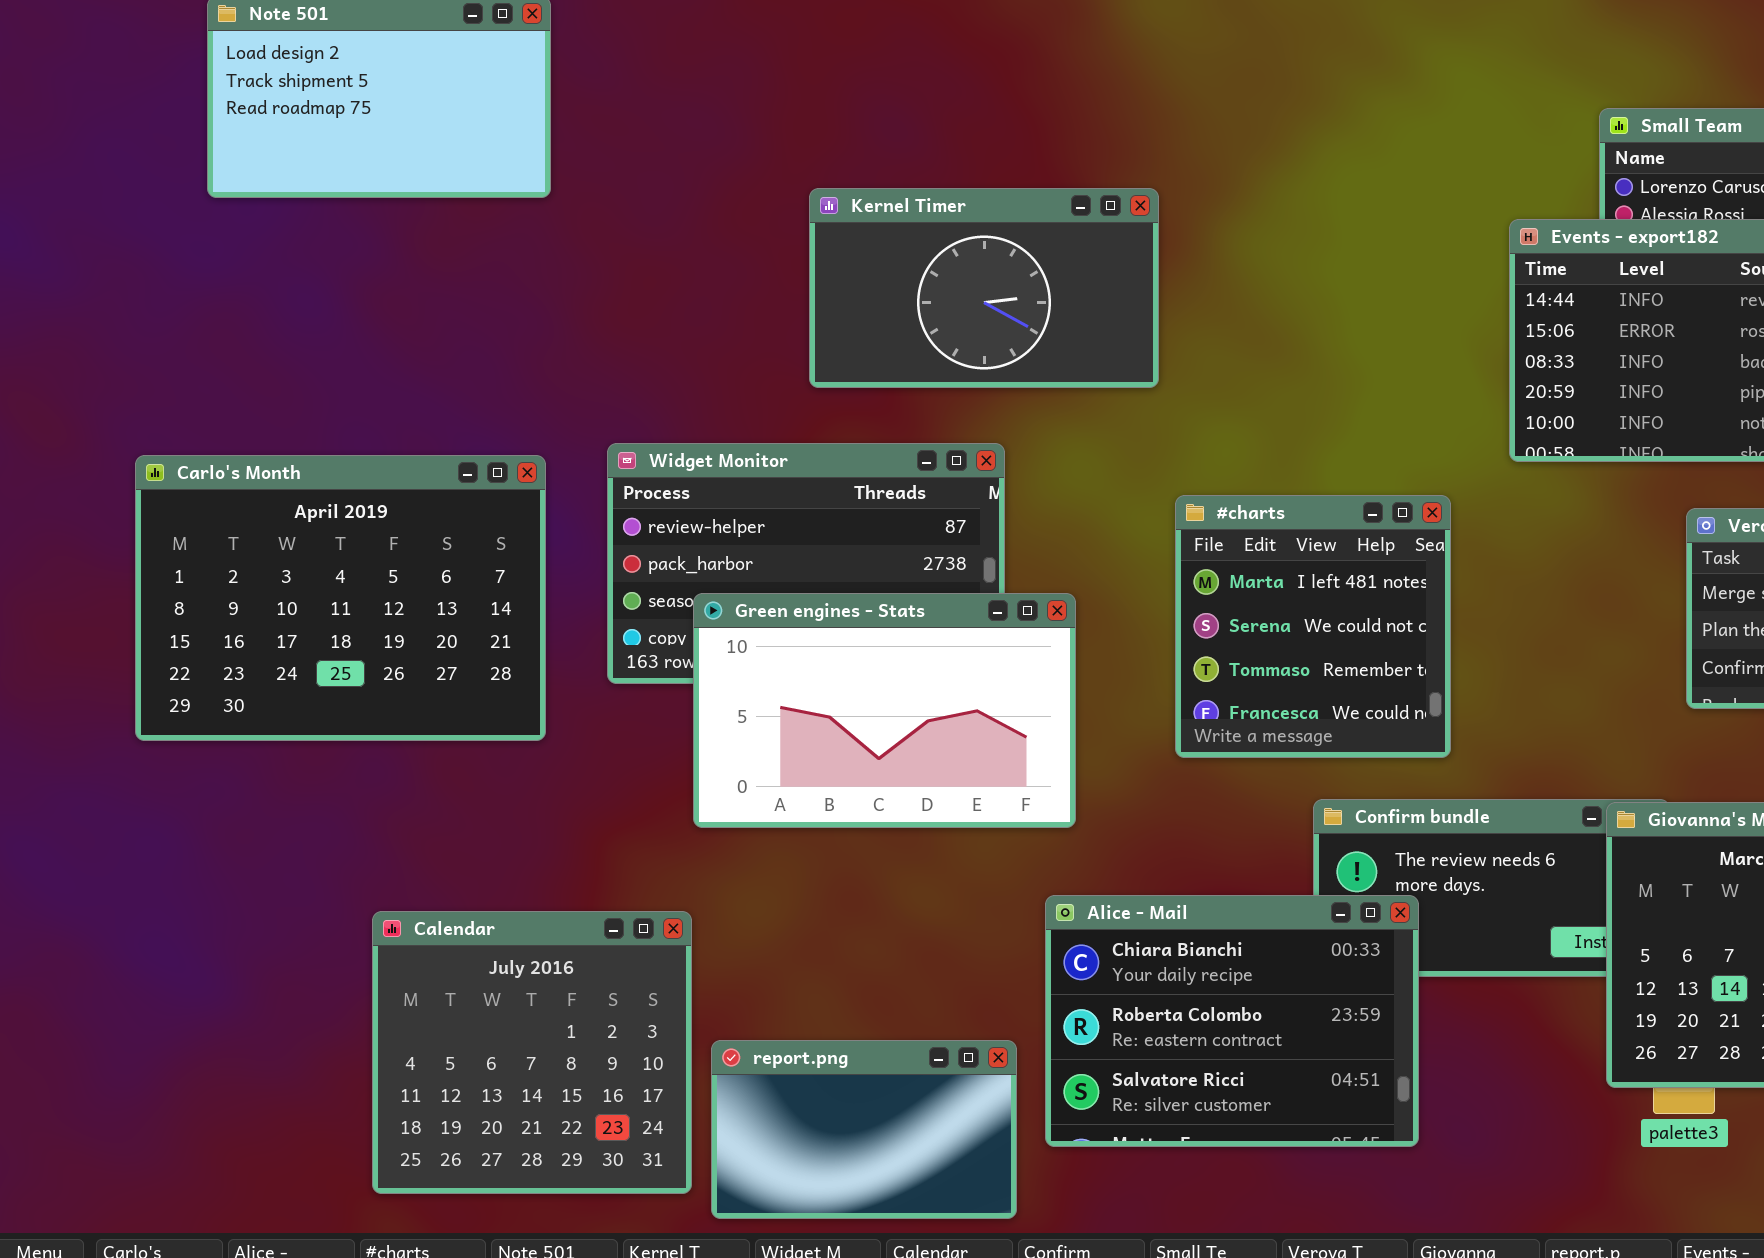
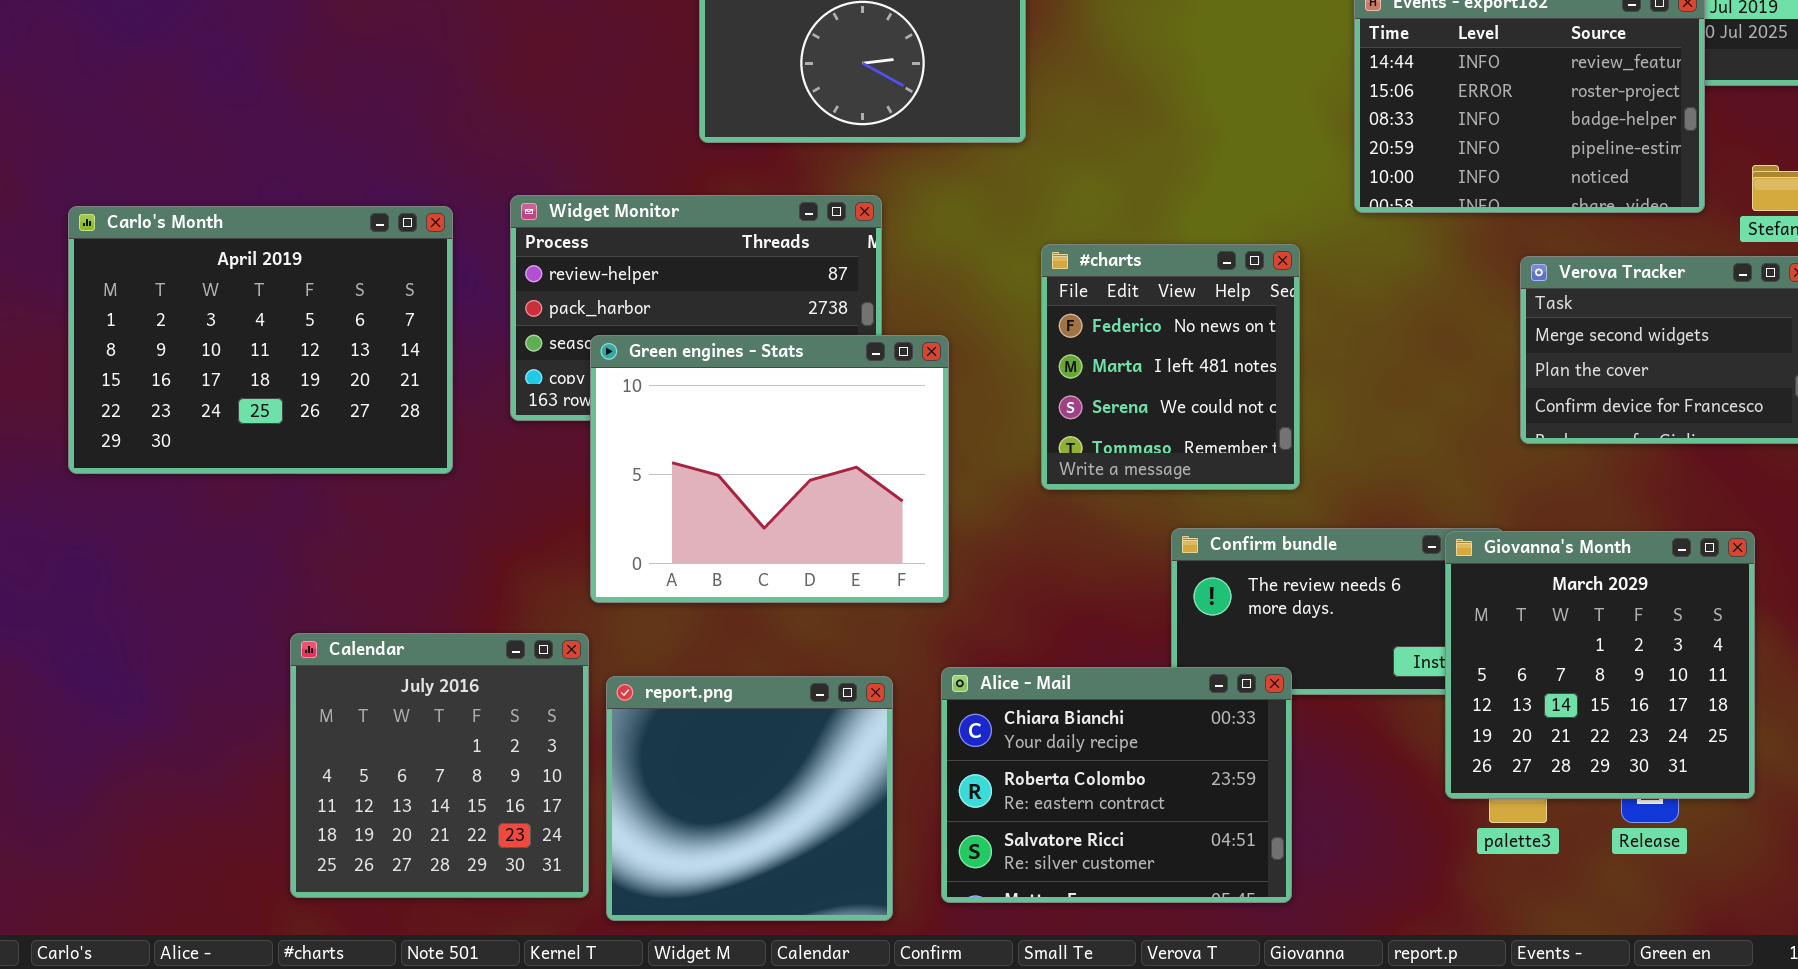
#charts: [1175,495,1451,758] -> [1041,244,1300,490], scrolled up 1 row
Green engines - Stats: [693,593,1076,828] -> [590,335,949,603], resized
Alice - Mail: [1045,895,1419,1147] -> [941,667,1292,903], moved
report.png: [711,1040,1017,1219] -> [606,676,893,921], resized

